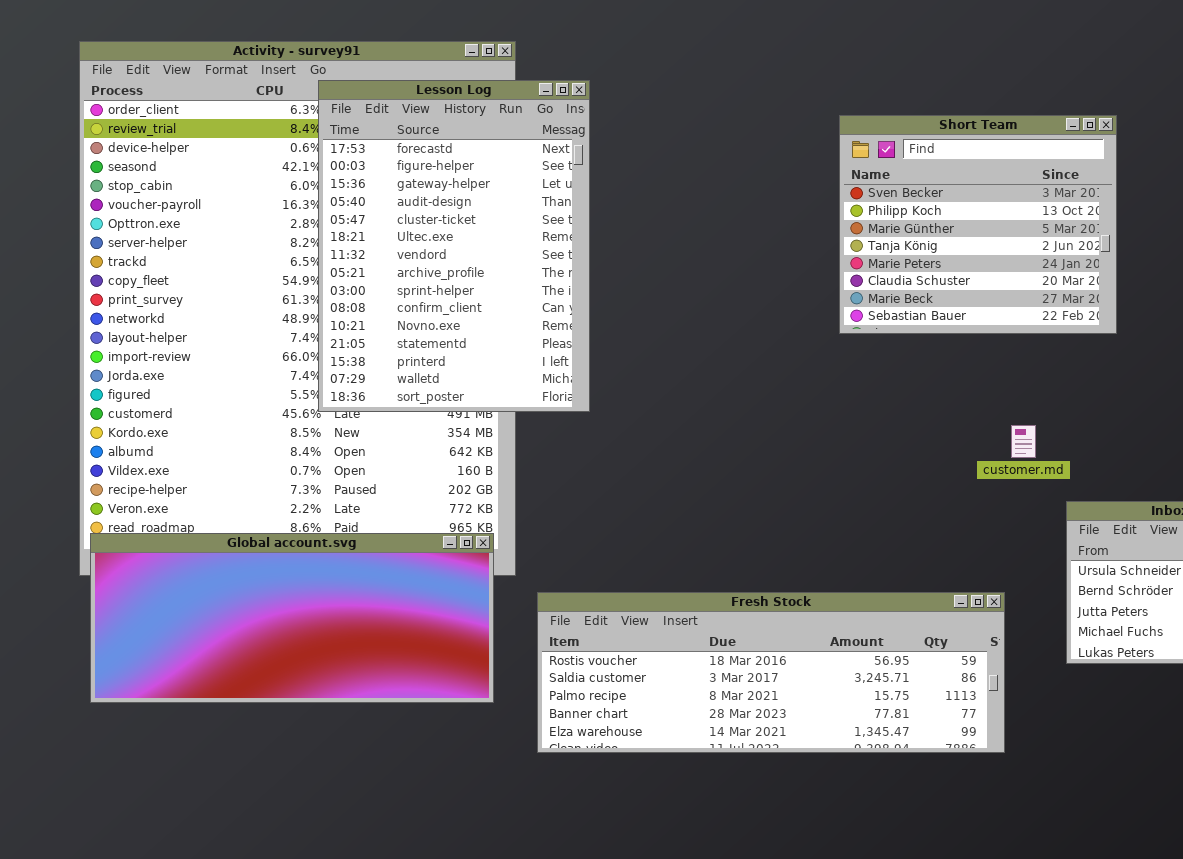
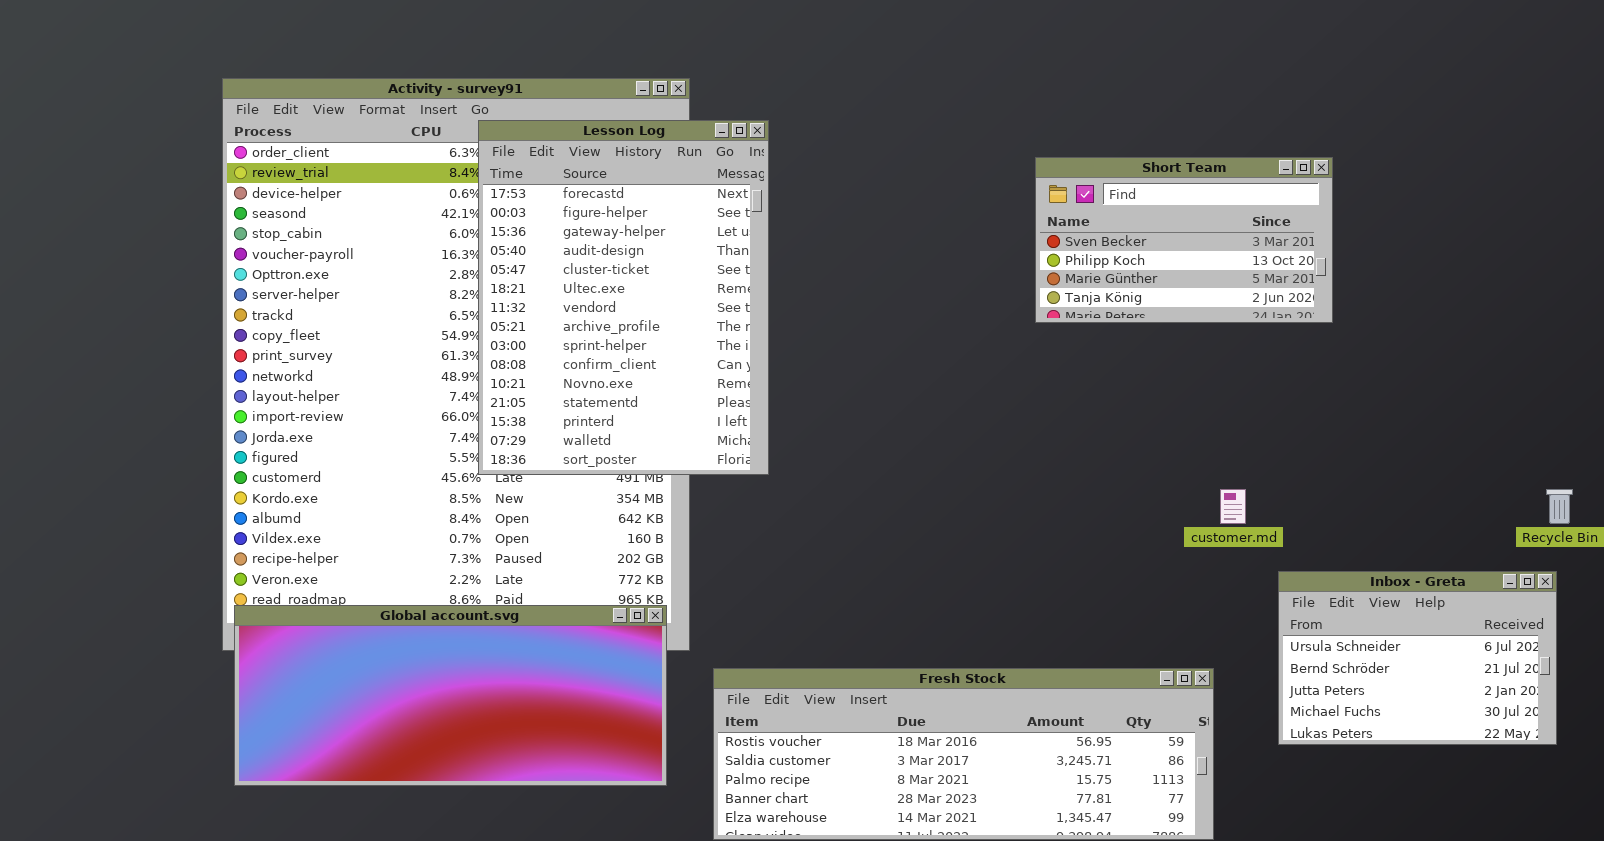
Short Team: [839,115,1117,334] -> [1035,157,1333,323], resized

